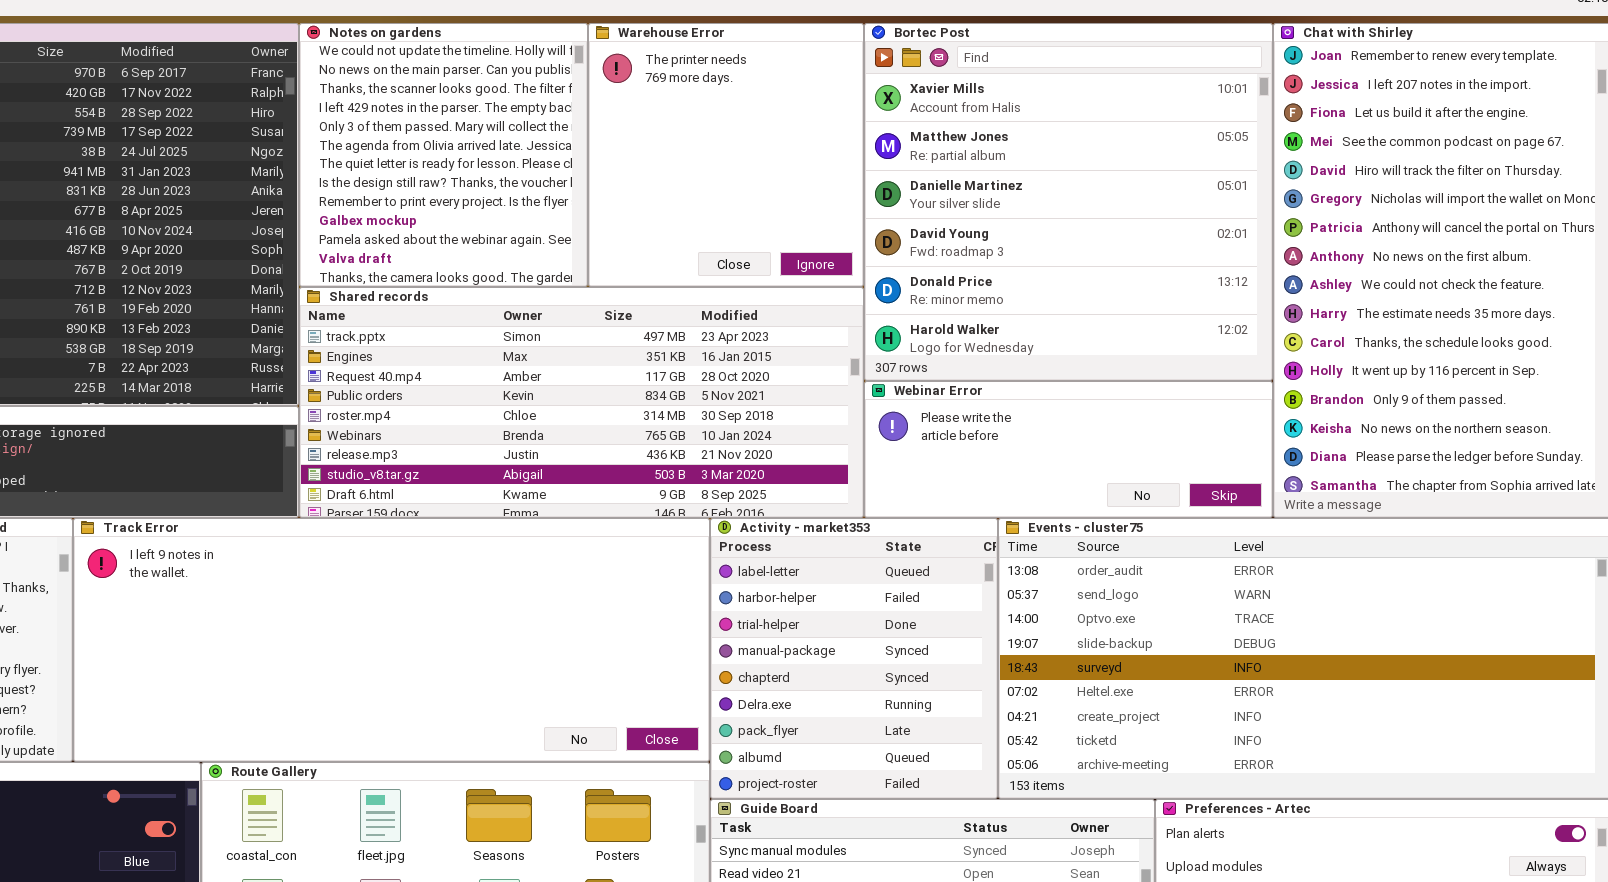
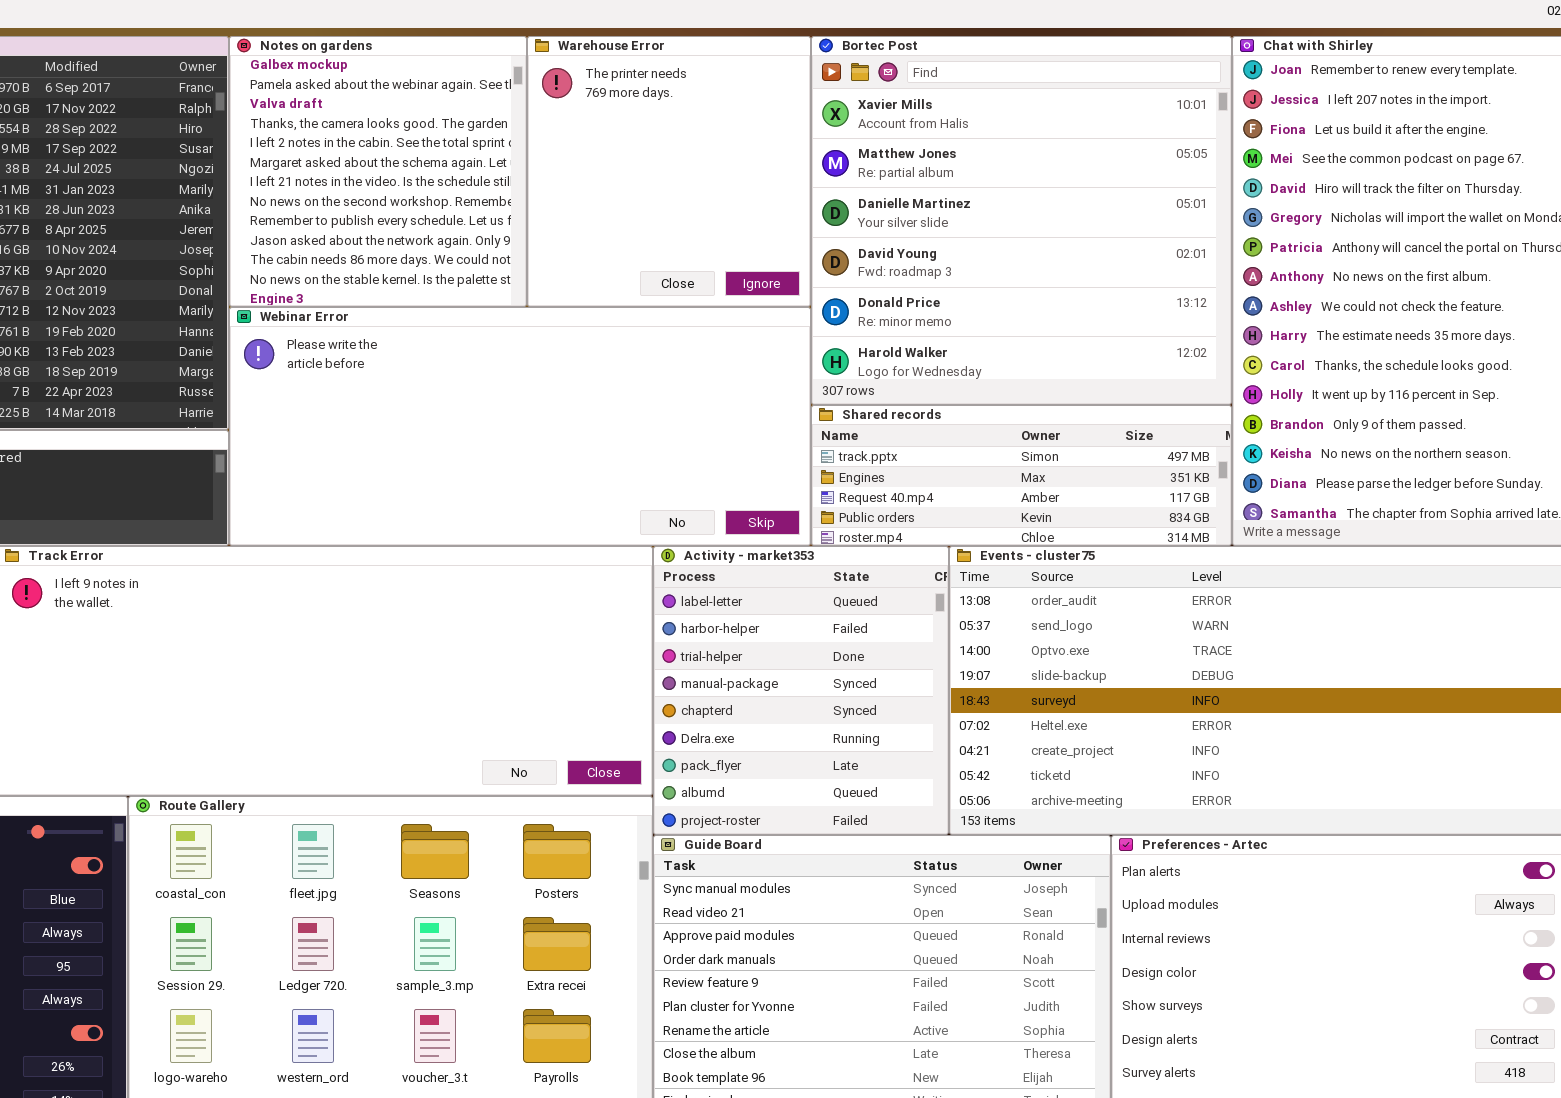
Notes on gardens: [299,23,588,287] -> [229,36,527,307], scrolled down 9 rows
Shared records: [299,287,864,518] -> [811,405,1232,546], moved, resized
Webinar Error: [864,381,1273,518] -> [229,307,811,546], moved, resized

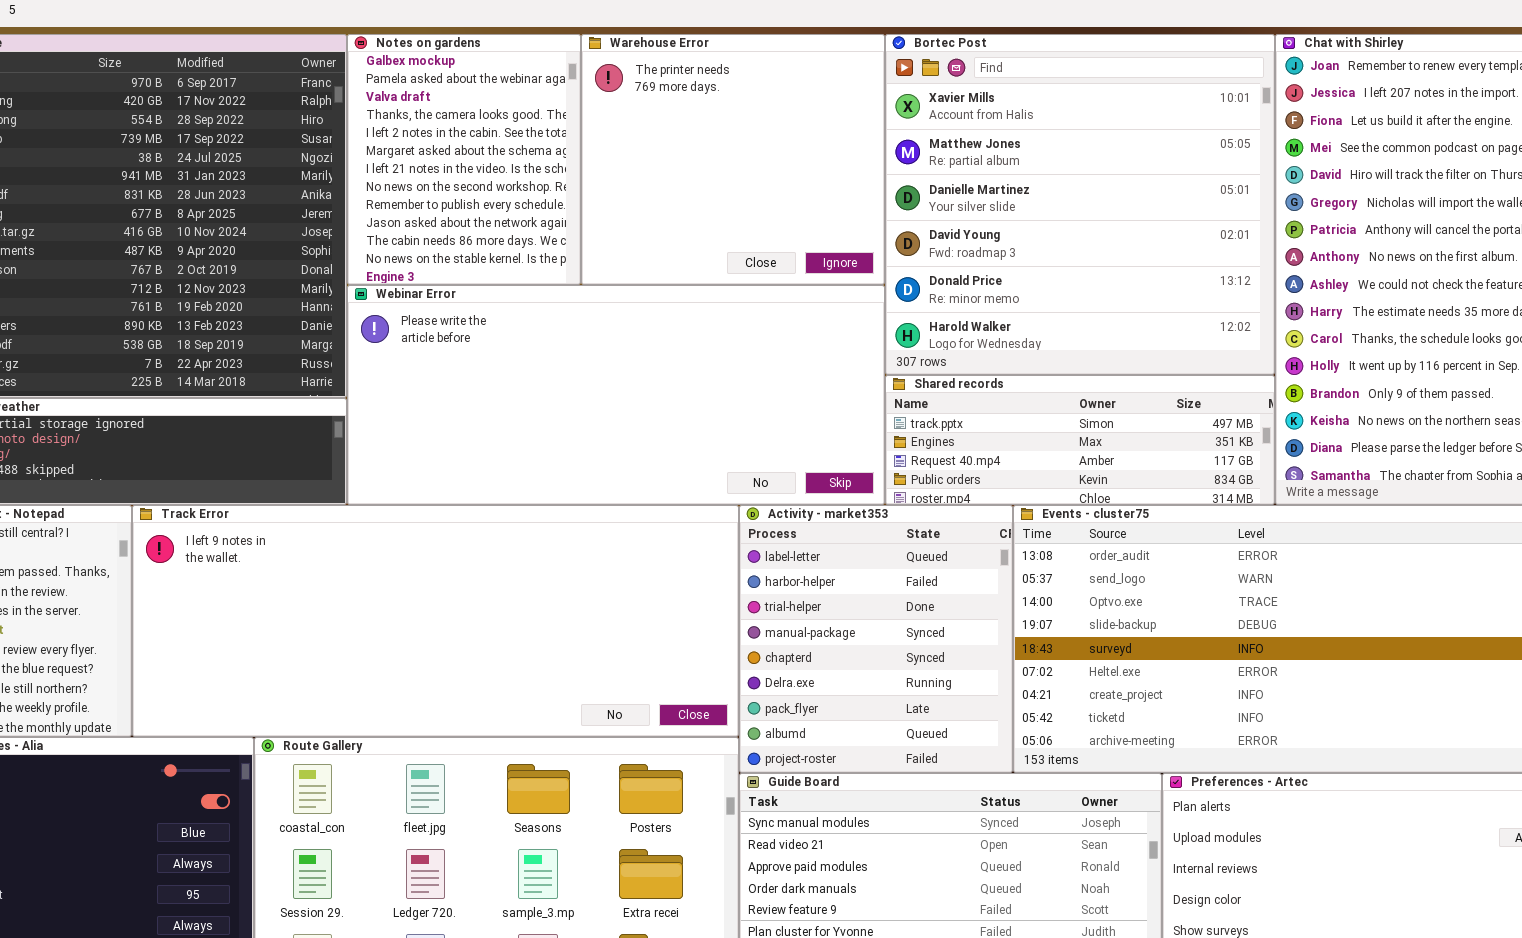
Notes on gardens: [229,36,527,307] -> [347,34,581,285], resized
Warehouse Error: [527,36,811,307] -> [581,34,885,285], resized

